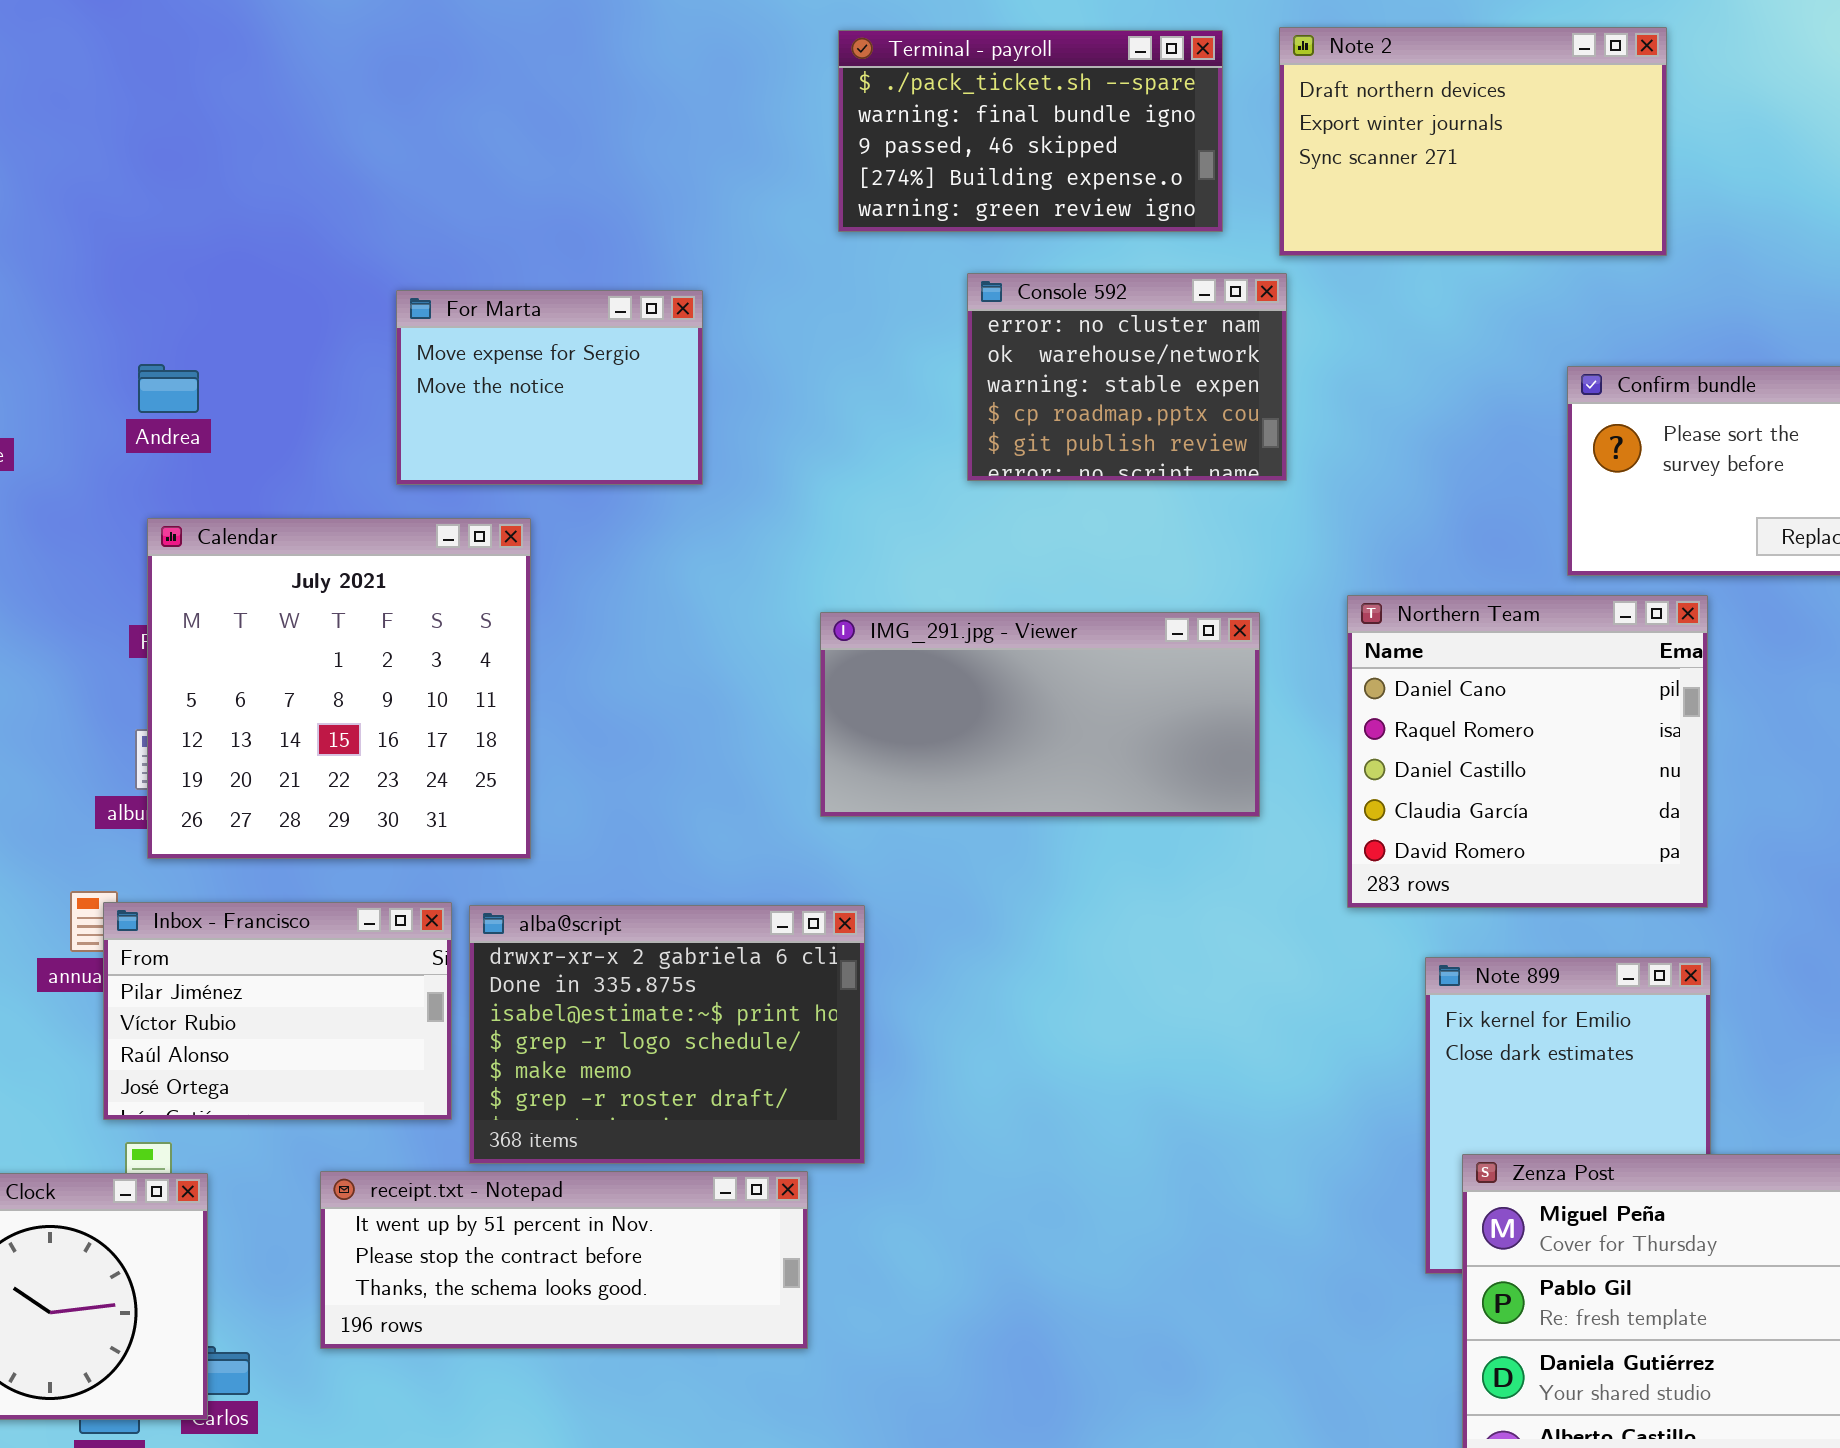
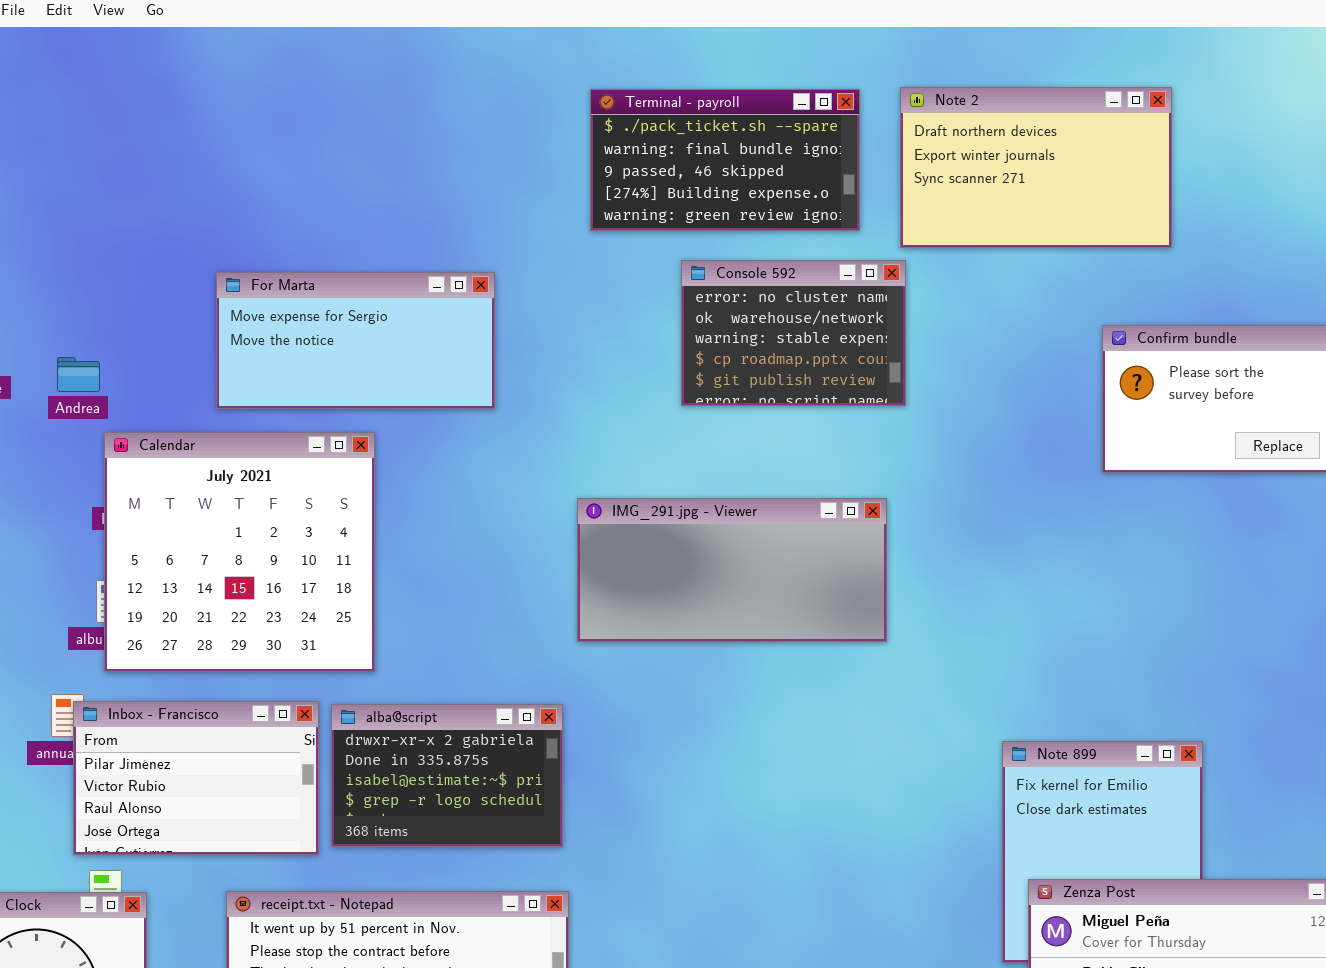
For Marta: [396,290,703,485] -> [216,272,495,409], resized
Andrea: [138,364,199,413] -> [57,357,100,392], moved
Northern Team: [1347,595,1708,908] -> none, closed
alba@script: [469,905,865,1164] -> [331,704,563,847], resized

